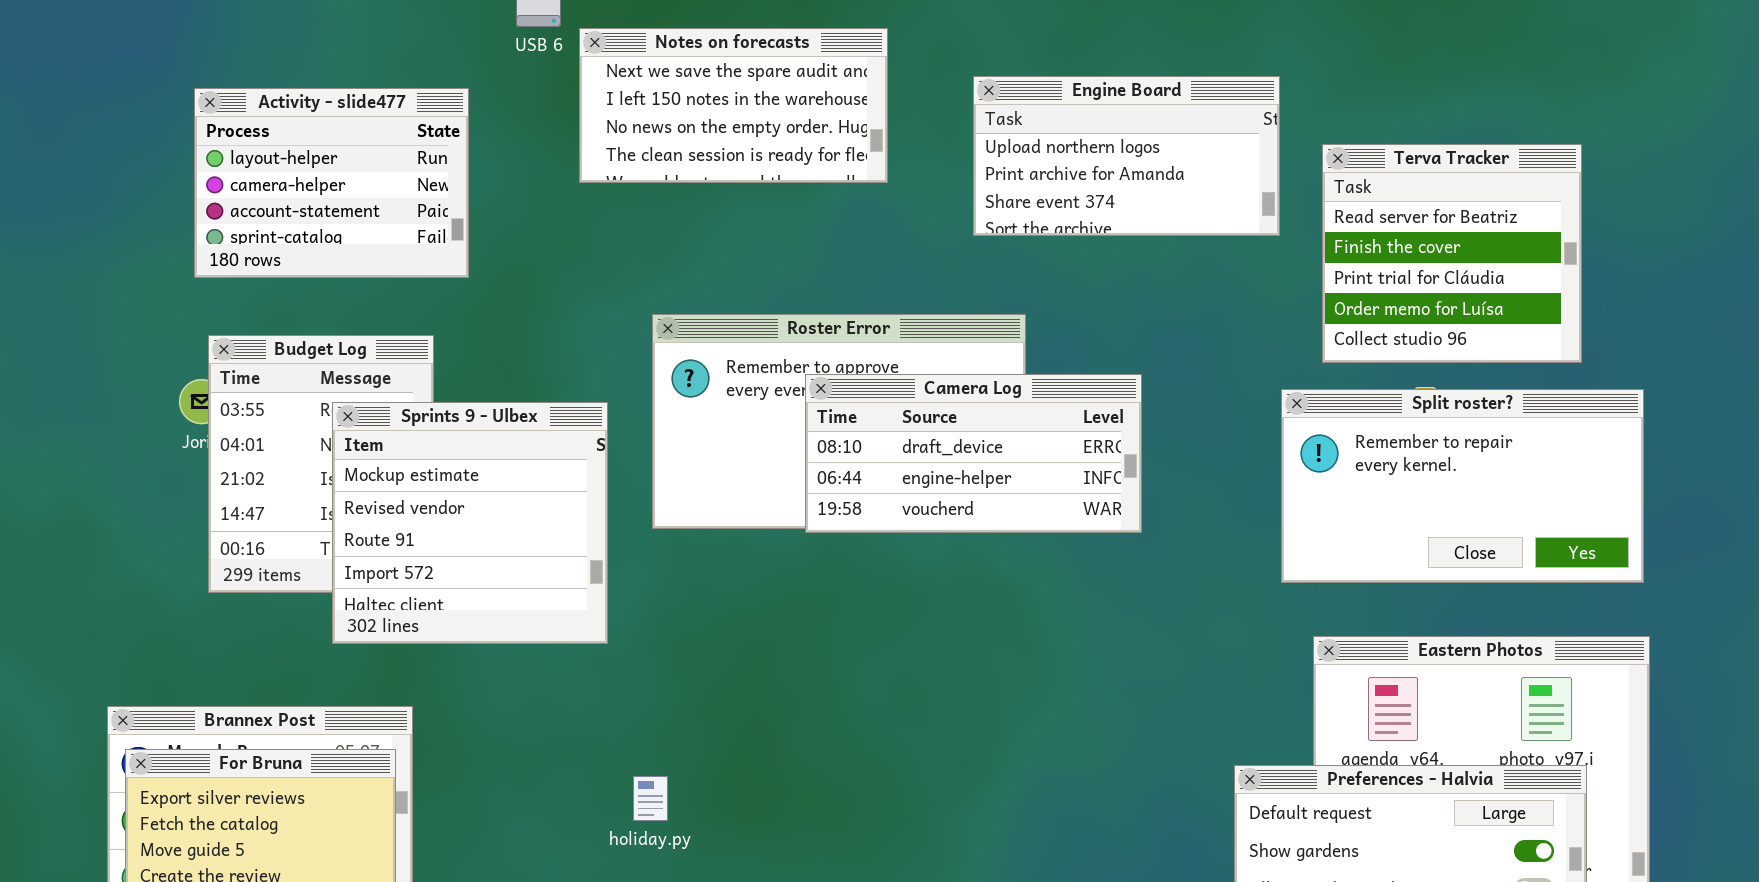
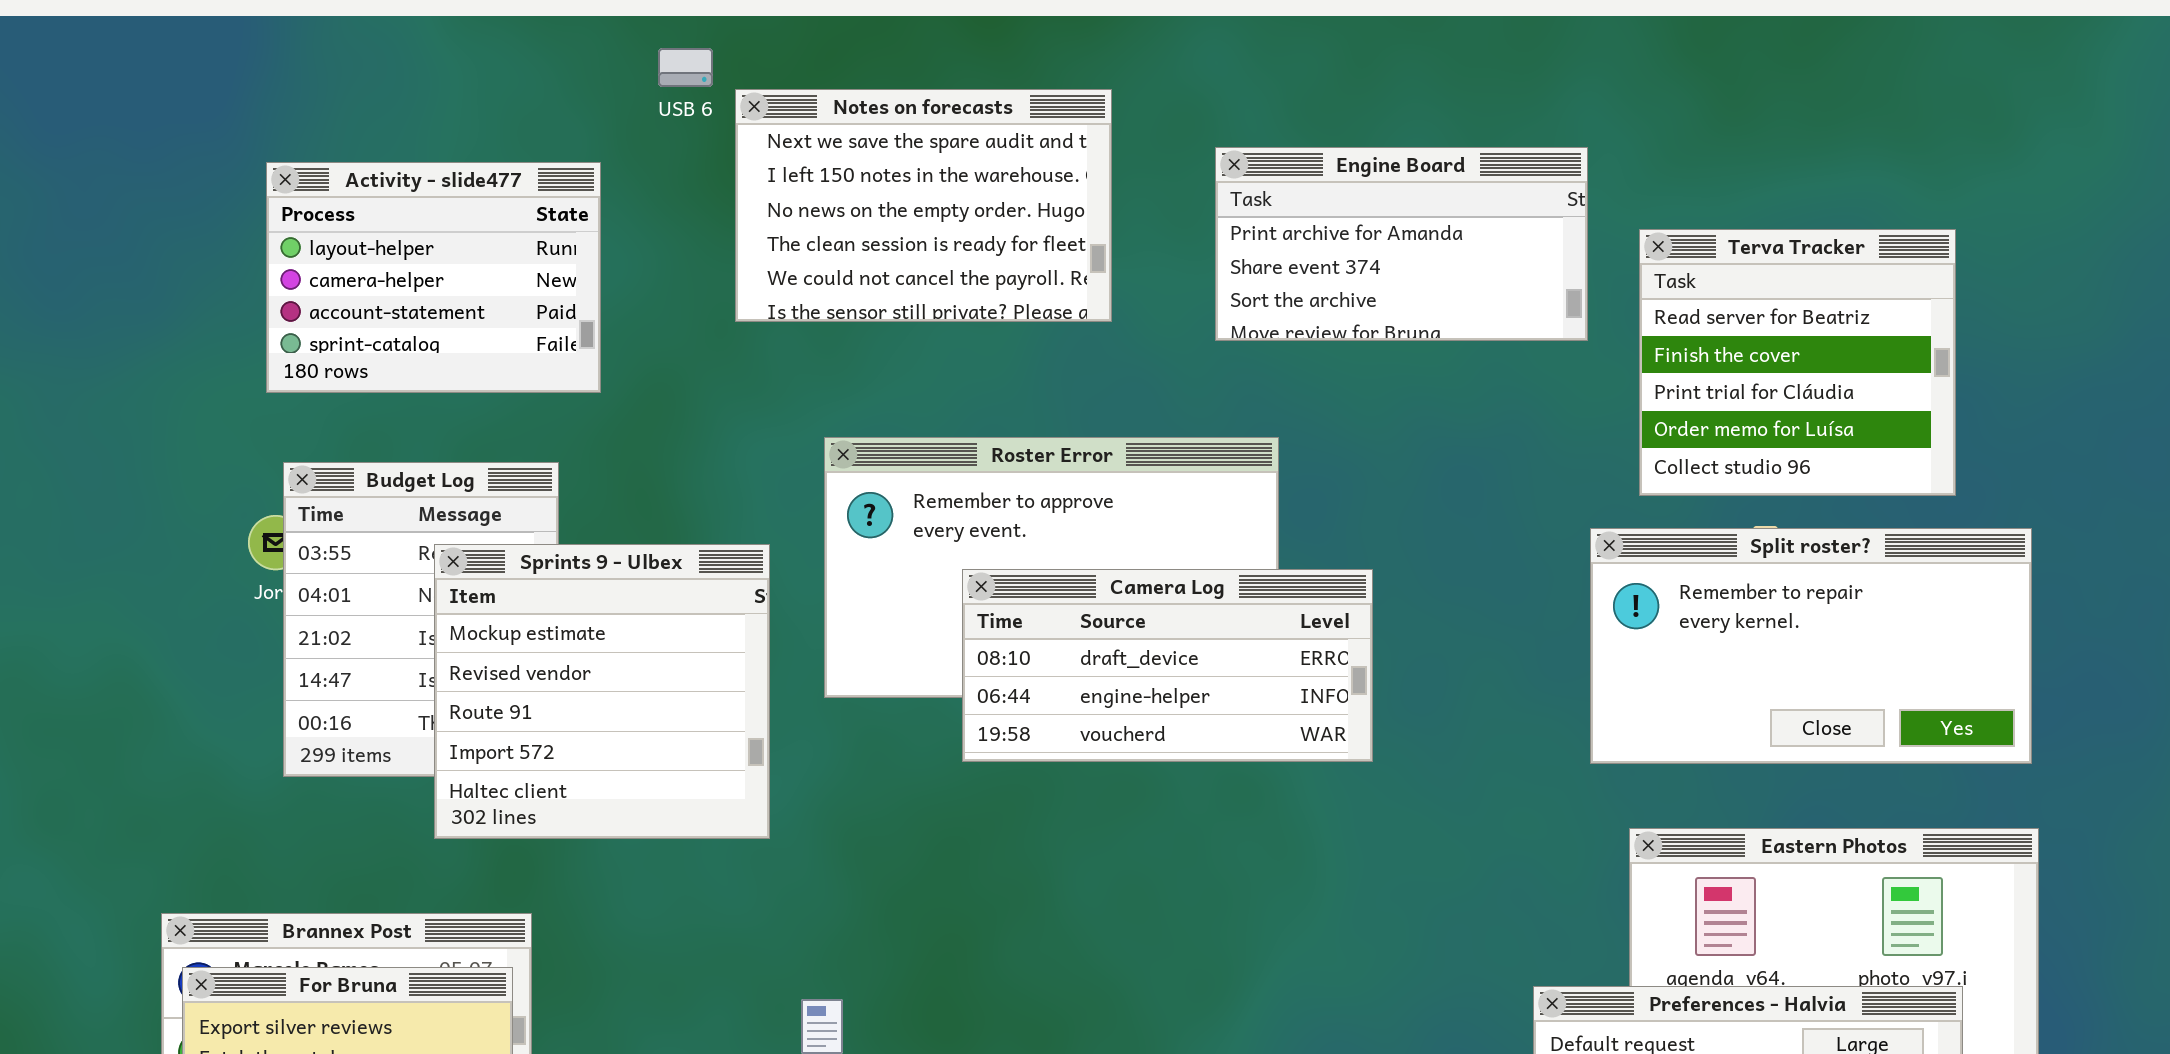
Notes on forecasts: [579,28,888,183] -> [735,89,1112,322], resized
Engine Board: [973,76,1280,236] -> [1215,147,1588,341], scrolled down 1 row
Camera Log: [805,374,1142,533] -> [962,569,1373,762], moved

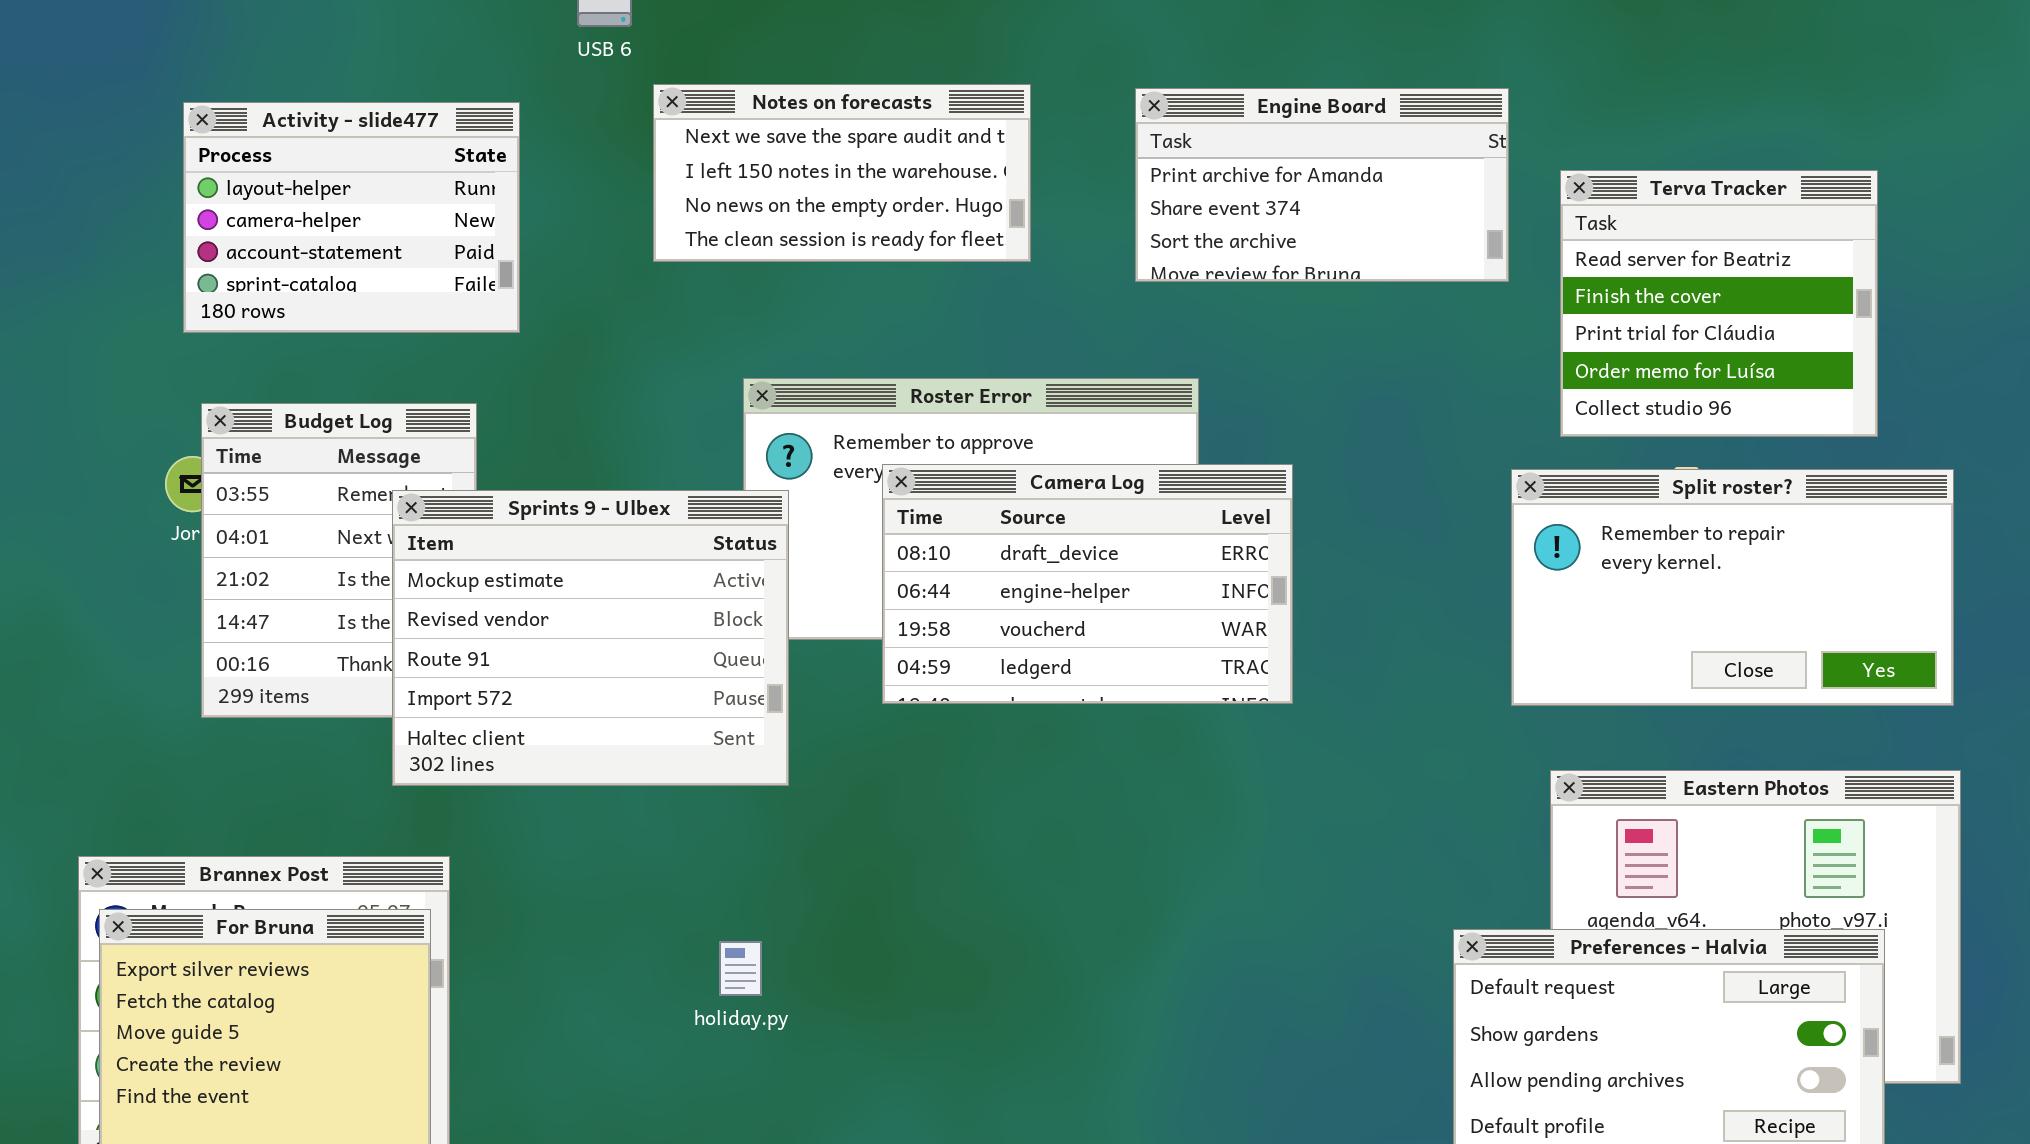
Notes on forecasts: [735,89,1112,322] -> [653,84,1031,262], resized
Sprints 9 - Ulbex: [434,544,770,839] -> [392,490,789,786], moved, resized
Camera Log: [962,569,1373,762] -> [882,464,1293,704], resized

